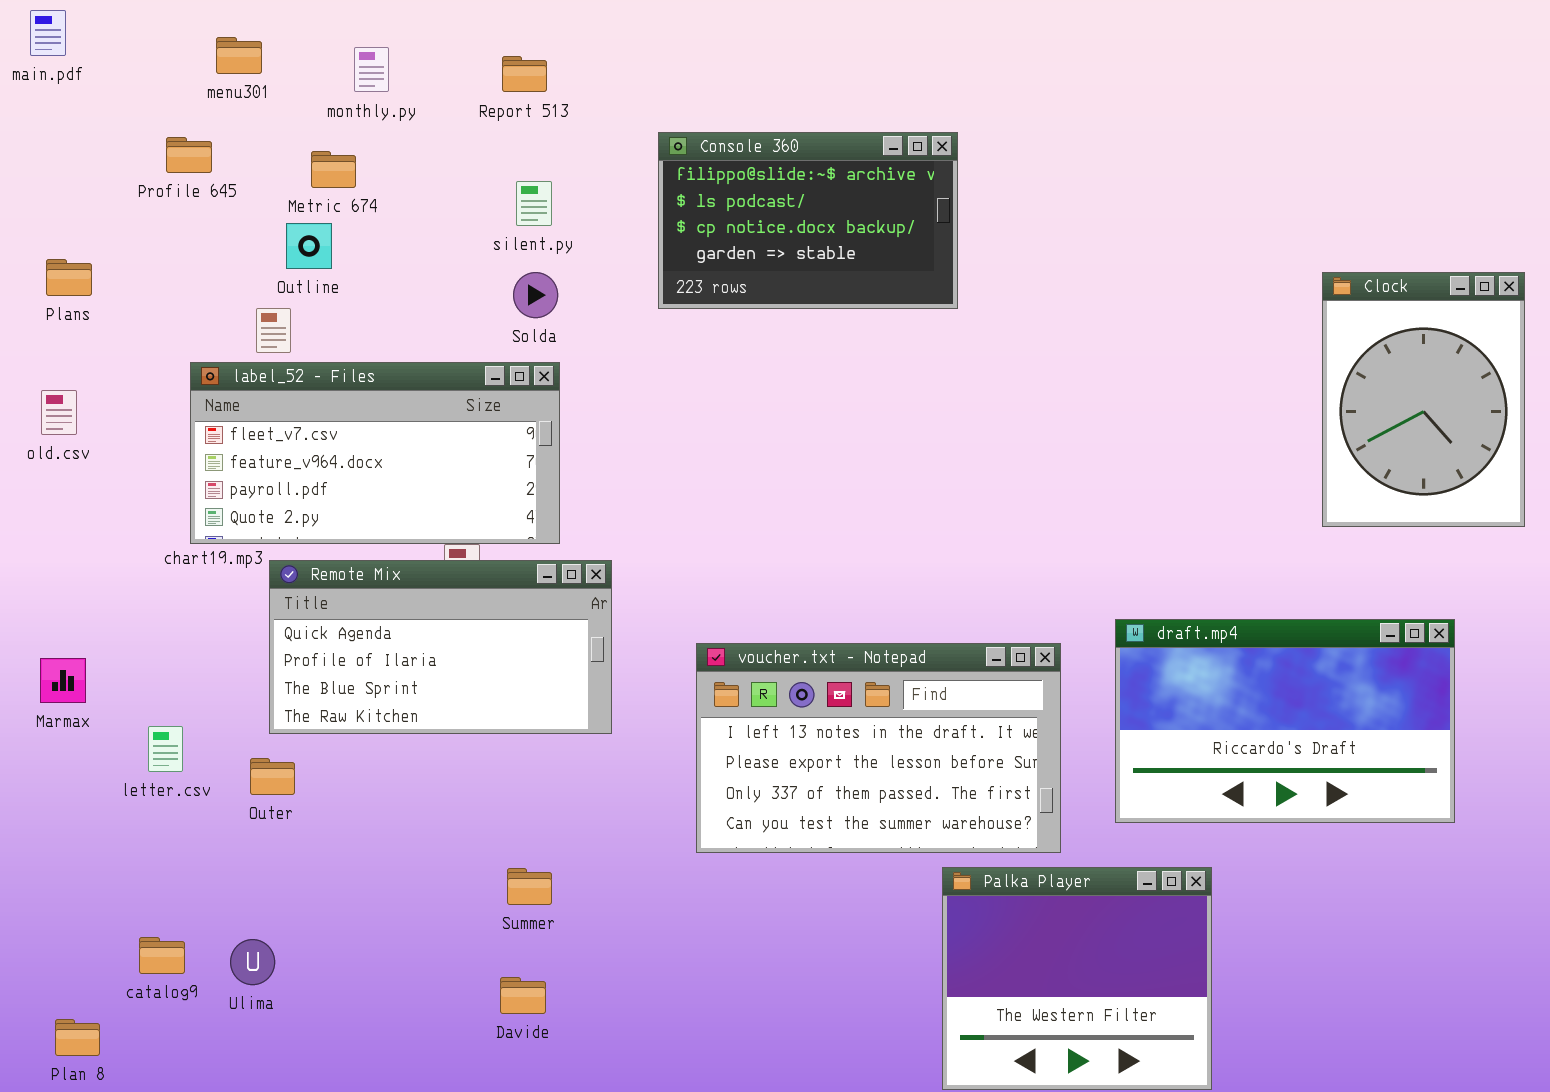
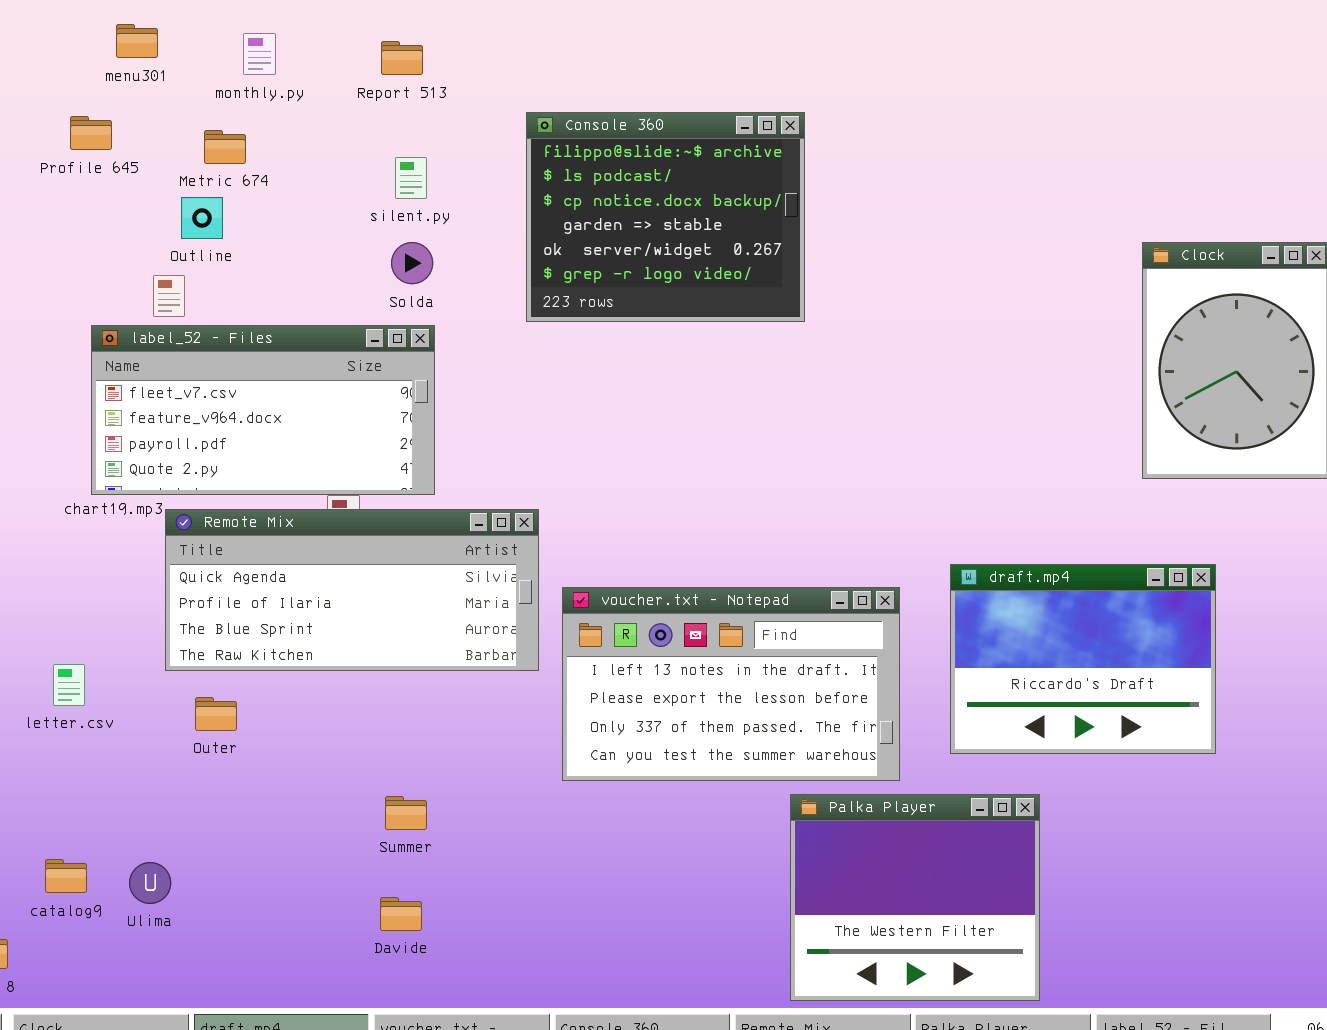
Console 360: [658,132,958,309] -> [526,112,805,322], resized
Remote Mix: [269,560,612,734] -> [165,509,539,671], resized
draft.mp4: [1115,619,1455,823] -> [950,564,1216,754], resized
Outer: [250,758,295,795] -> [195,697,237,731], moved

